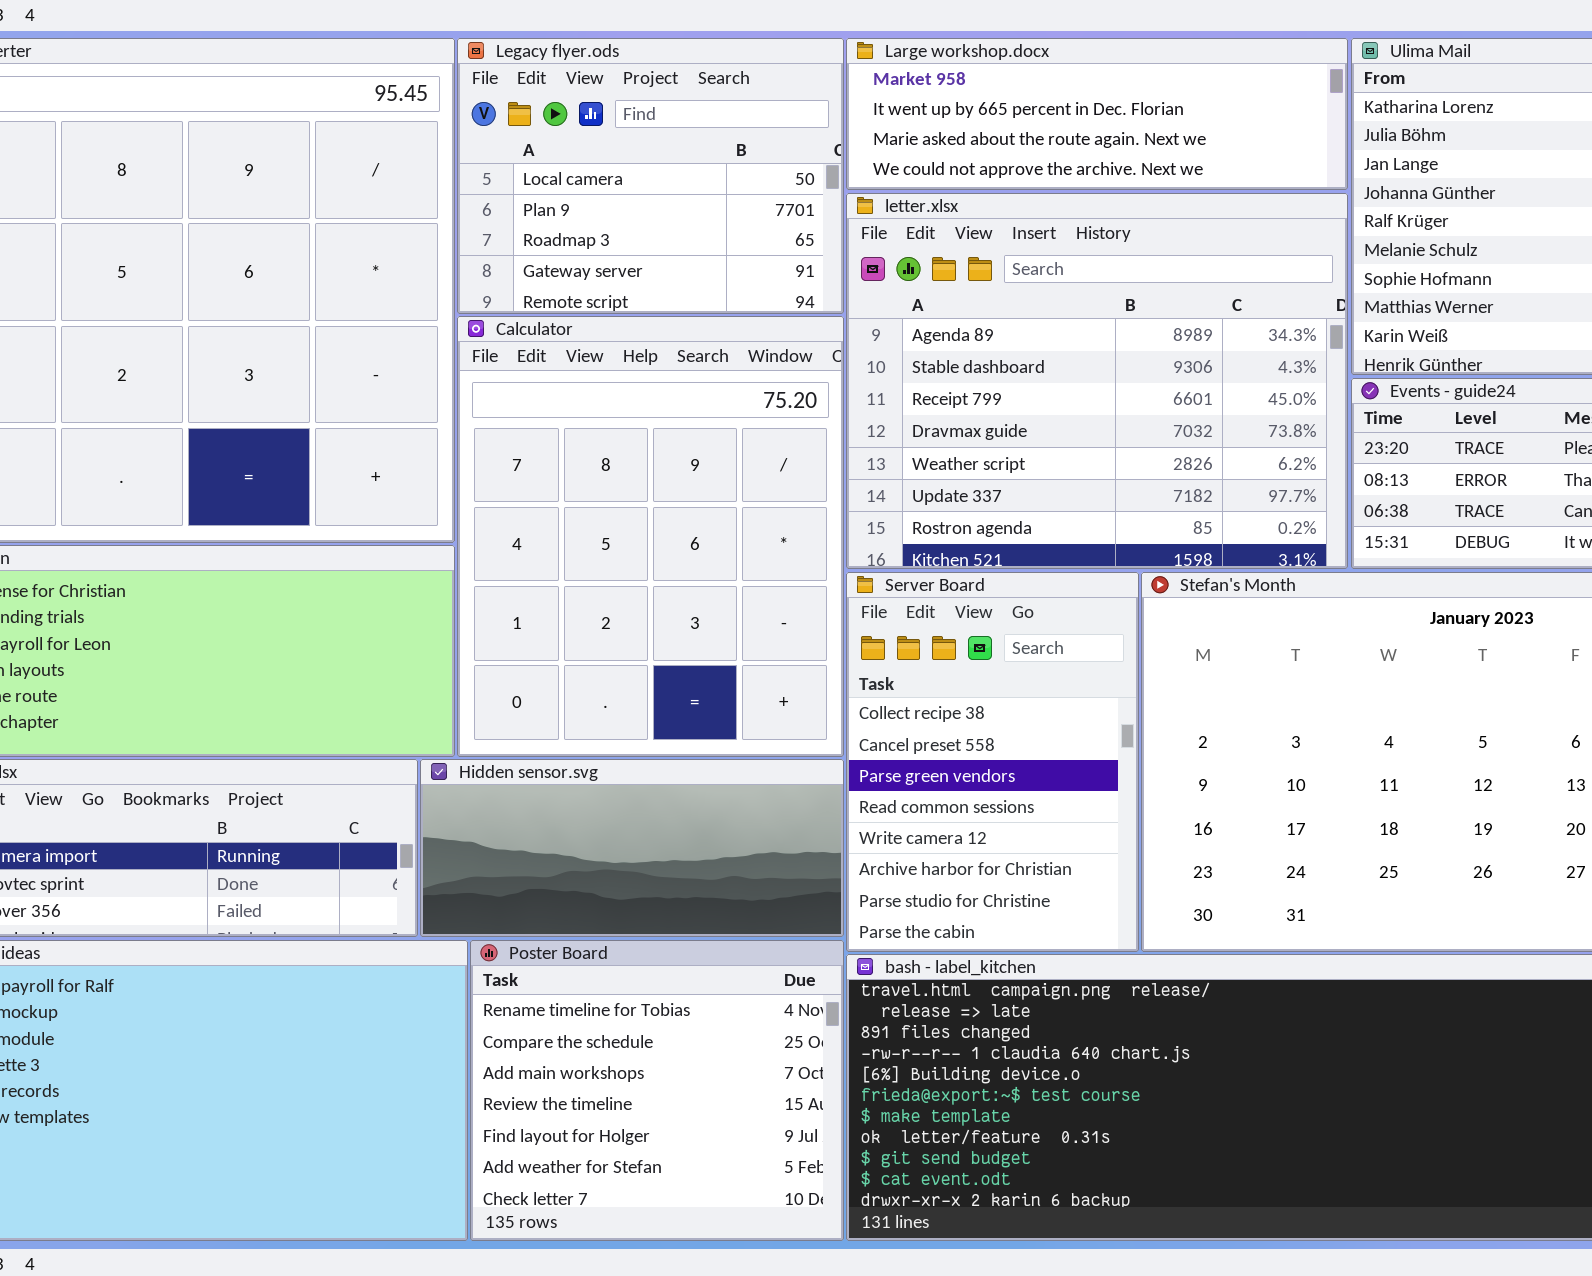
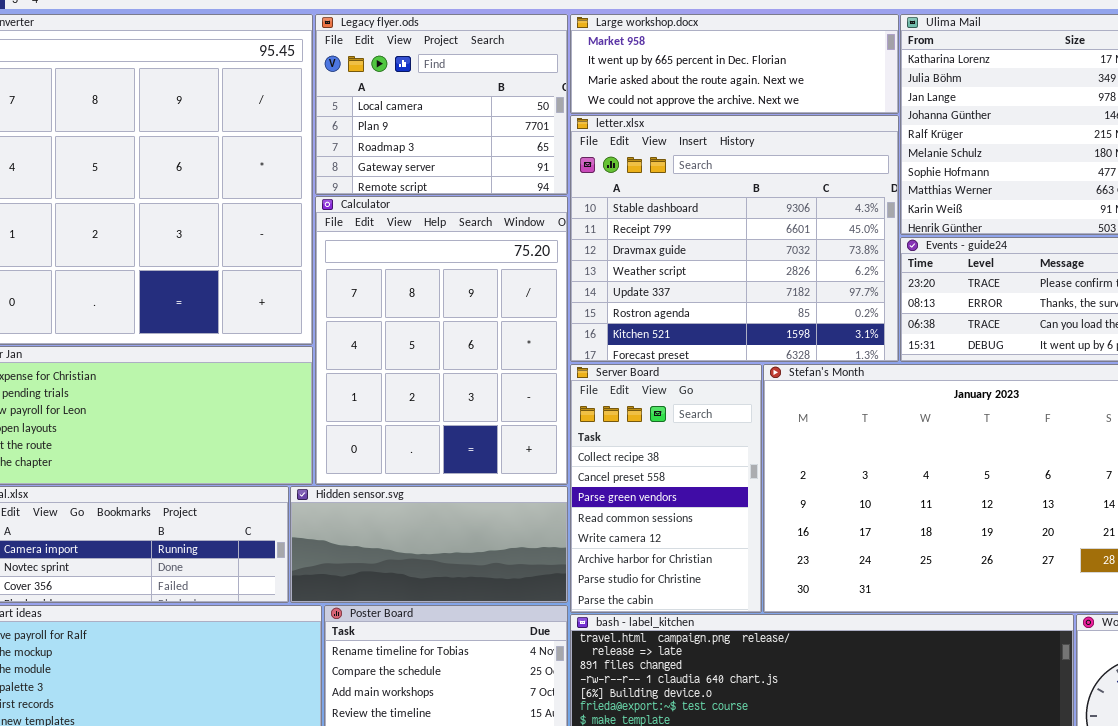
letter.xlsx: [846,193,1348,569] -> [570,115,899,362], scrolled down 1 row

